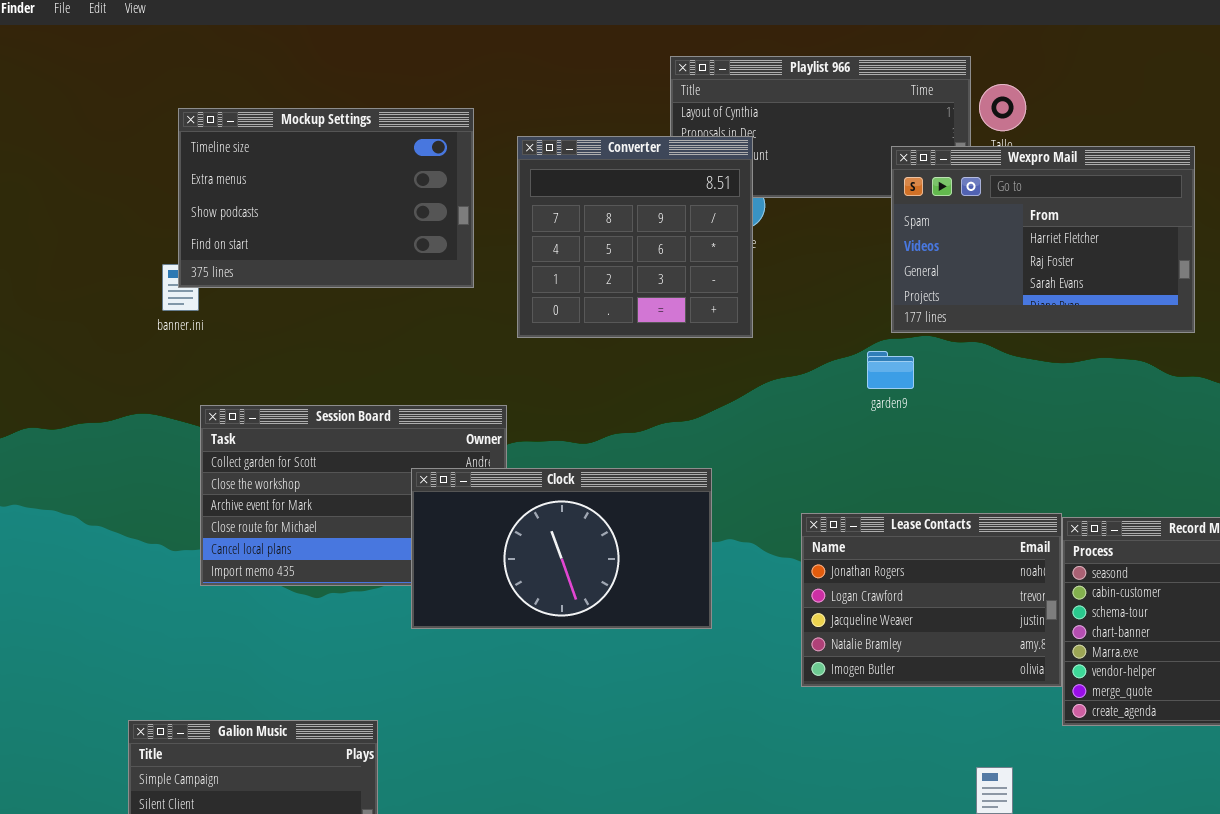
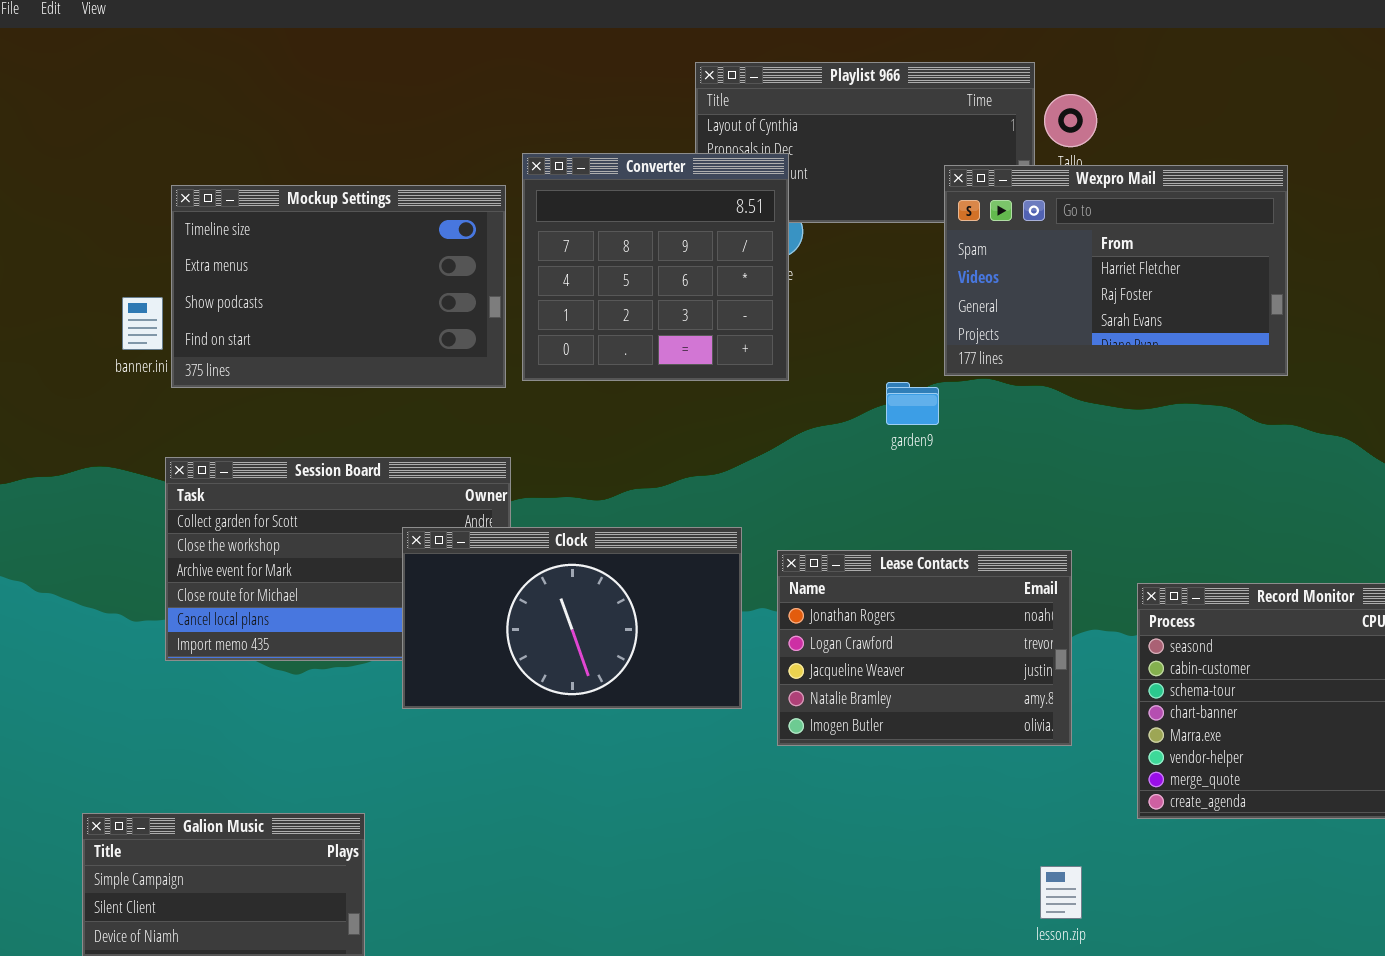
Mockup Settings: [178,108,474,288] -> [171,185,506,388], moved
garden9: [867,351,914,389] -> [886,382,939,425], moved
Lease Contacts: [801,513,1062,687] -> [777,550,1072,746], moved

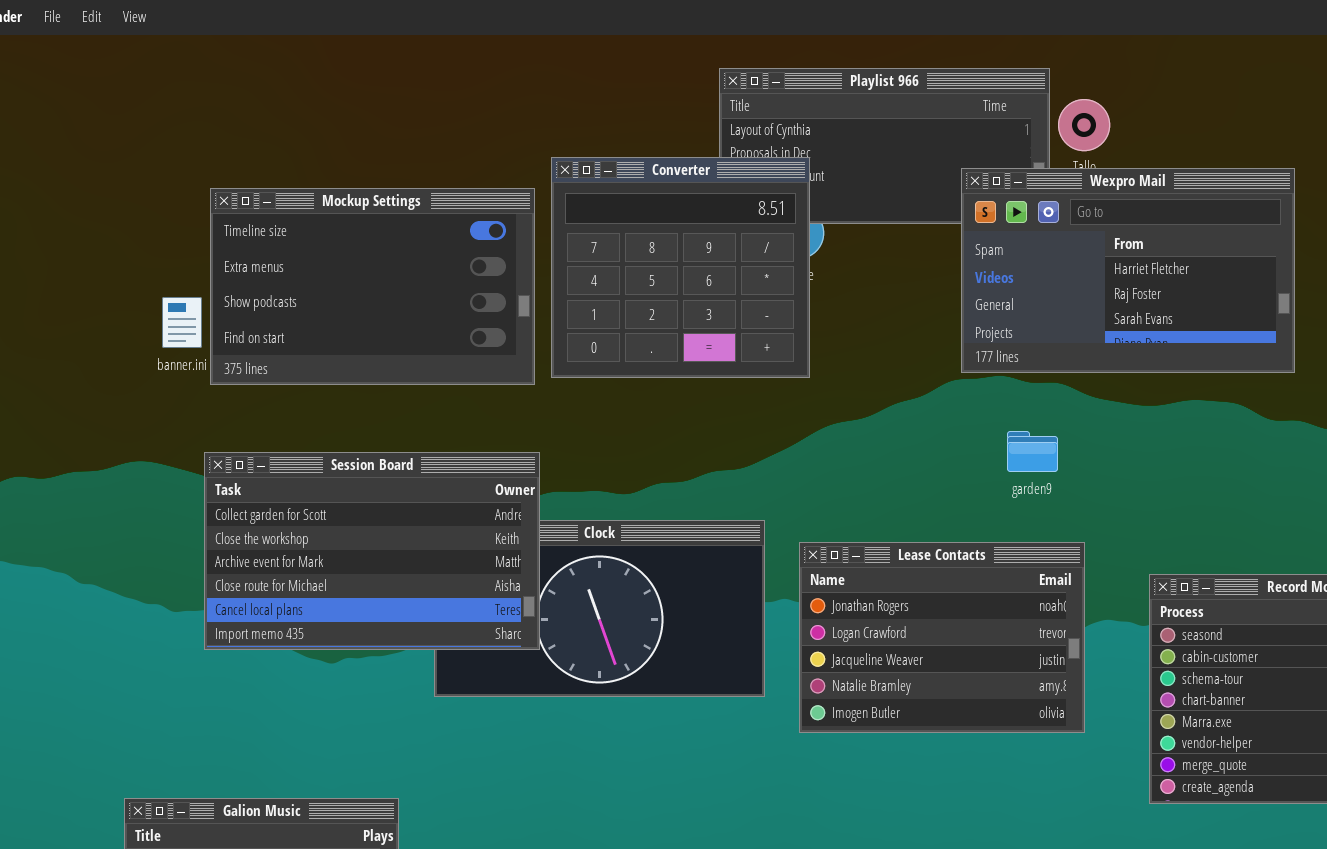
garden9: [886,382,939,425] -> [1007,431,1058,472], moved
Session Board: [165,457,511,661] -> [204,452,540,650], raised

